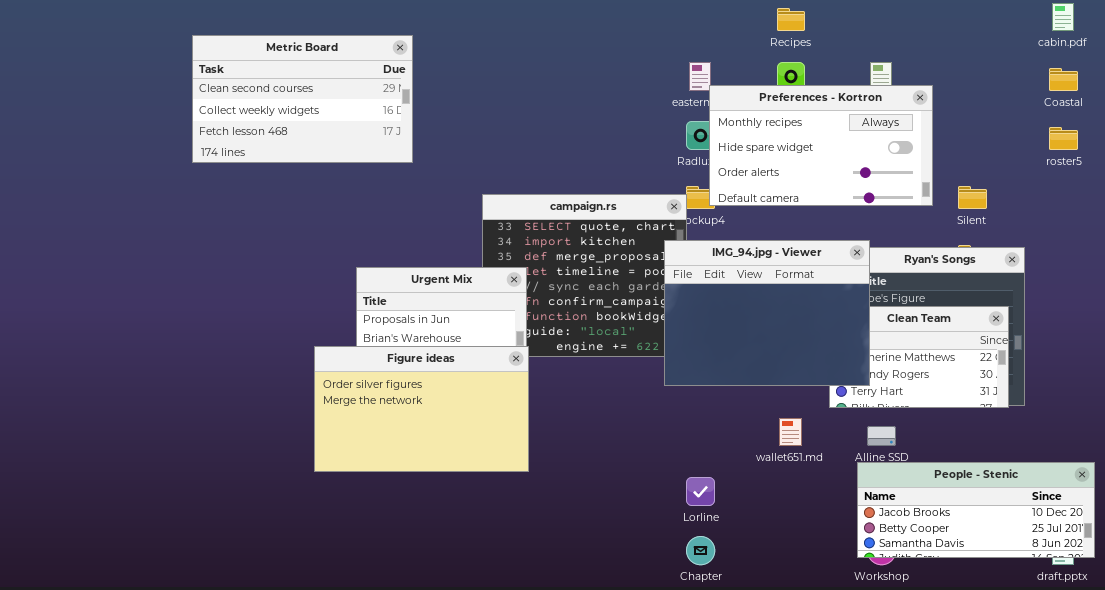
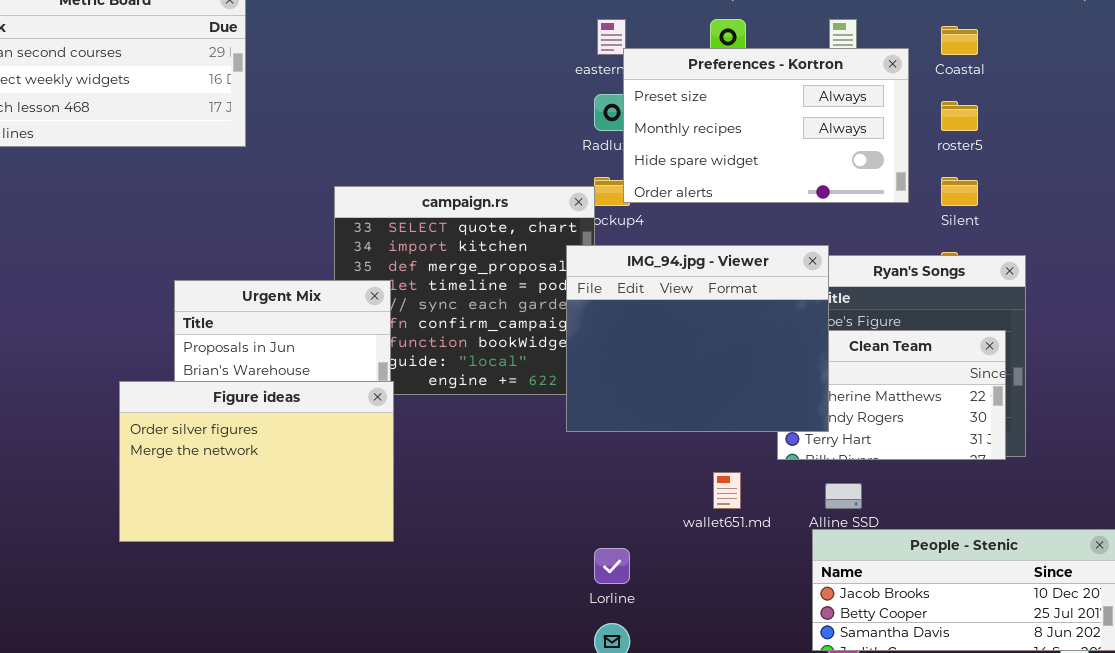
Coastal: [1049,68,1078,91] -> [941,26,978,55], moved
Preferences - Kortron: [709,85,933,206] -> [623,48,909,203], scrolled up 1 row
roster5: [1049,127,1078,150] -> [941,101,978,131], moved

